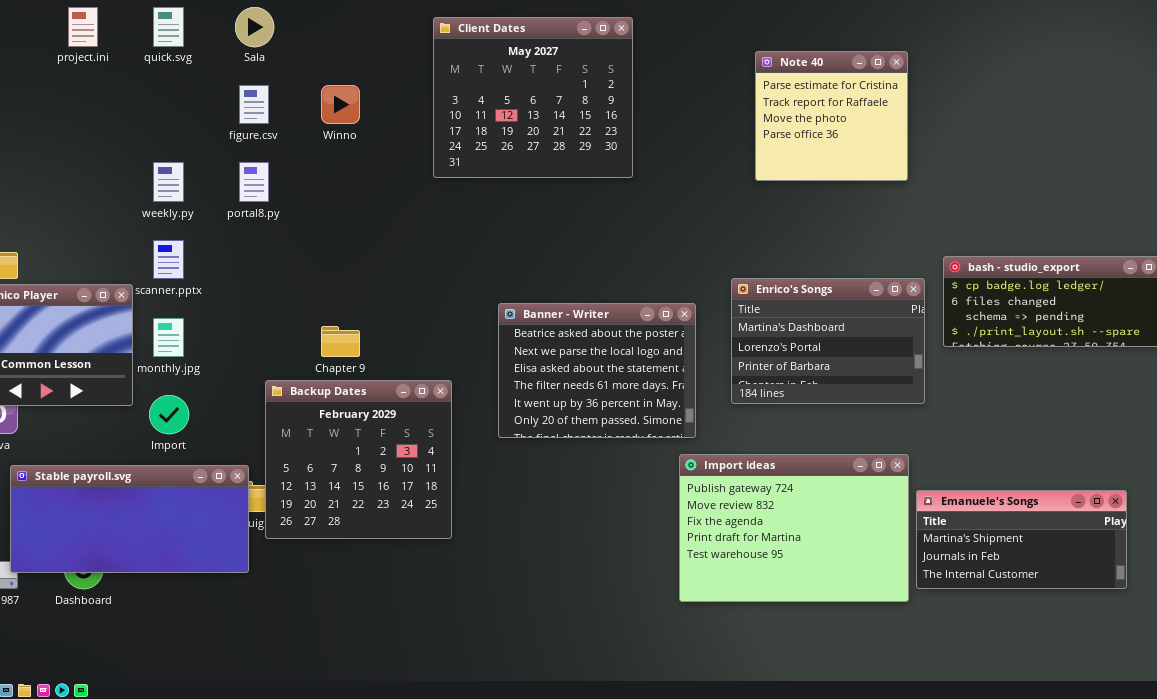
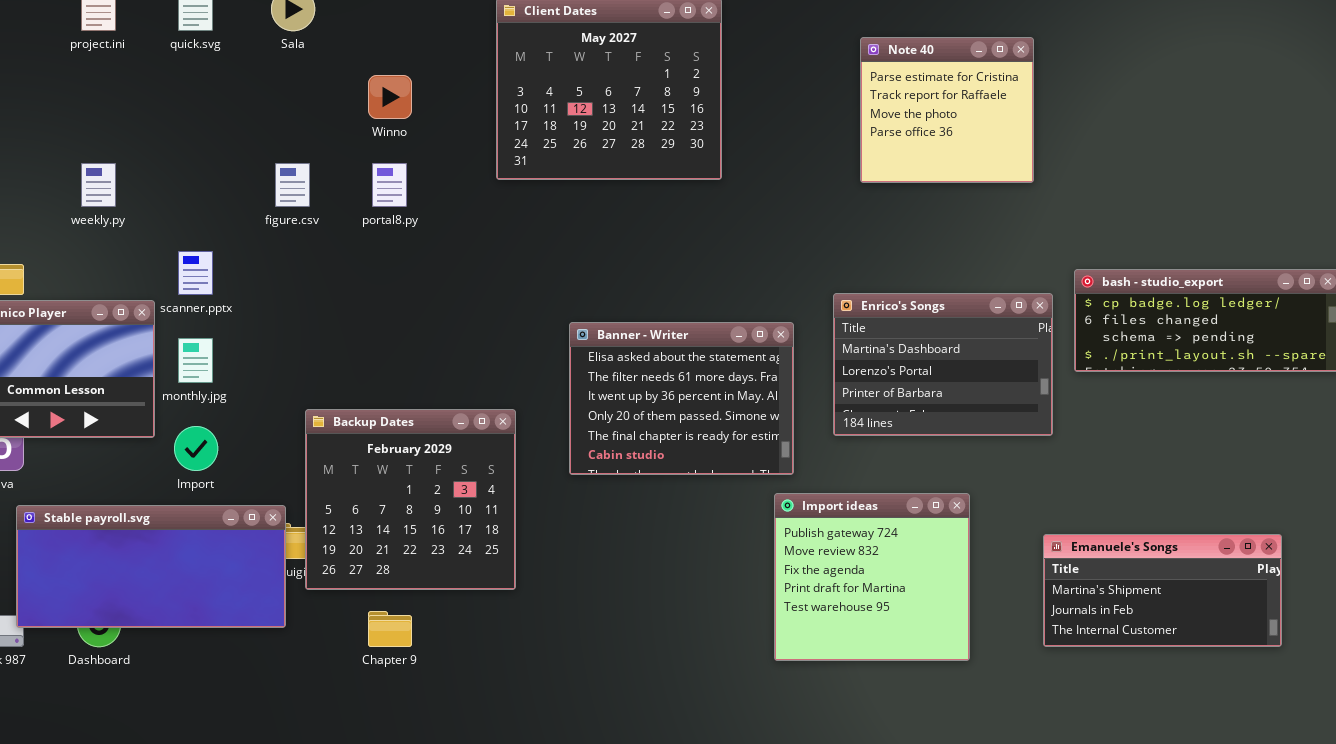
figure.csv: [239,85,269,124] -> [275,163,310,207], moved
weekly.py: [153,162,184,202] -> [81,163,116,207], moved
portal8.py: [239,162,269,202] -> [372,163,407,207], moved
Banner - Writer: [498,303,696,438] -> [569,322,794,475], scrolled down 2 rows
Chapter 9: [321,326,360,357] -> [368,611,412,647], moved
Import ideas: [679,454,909,602] -> [774,493,970,661], resized

